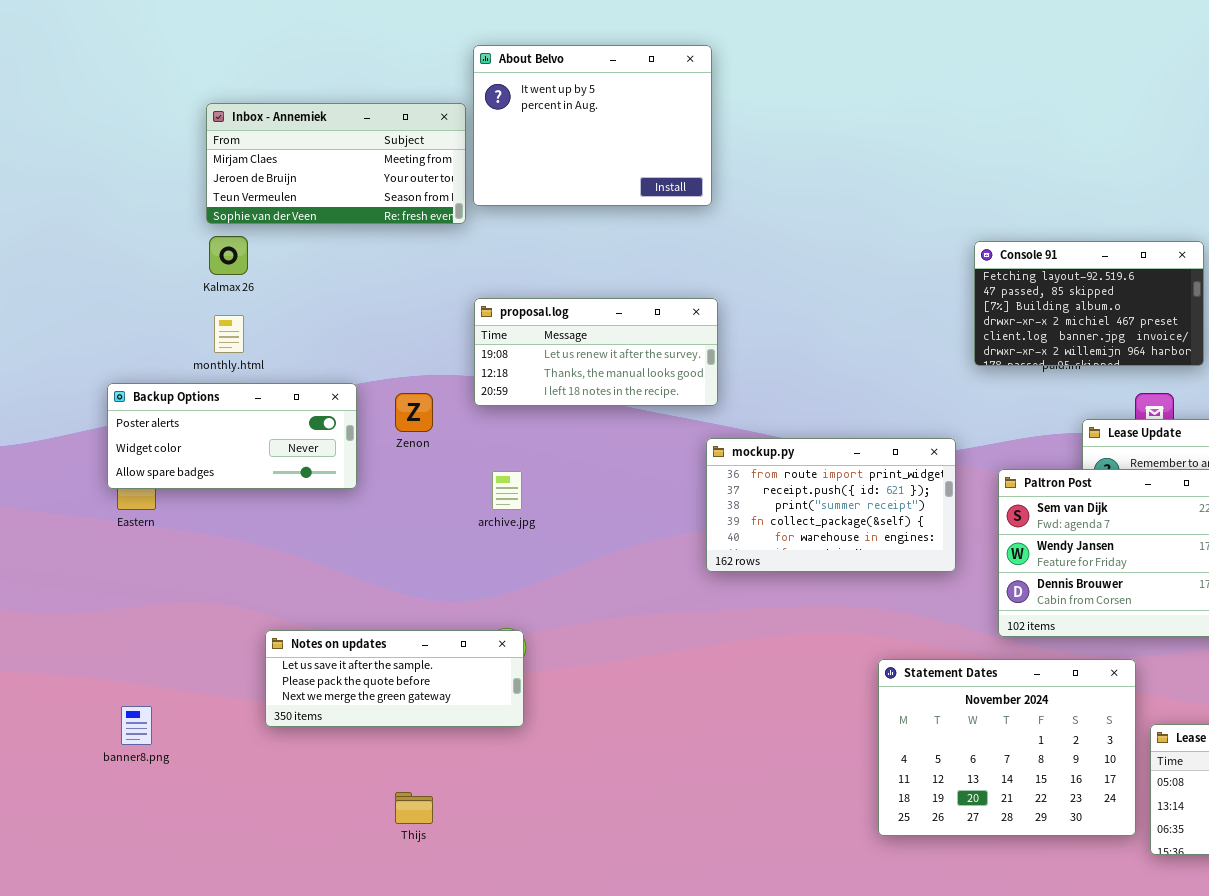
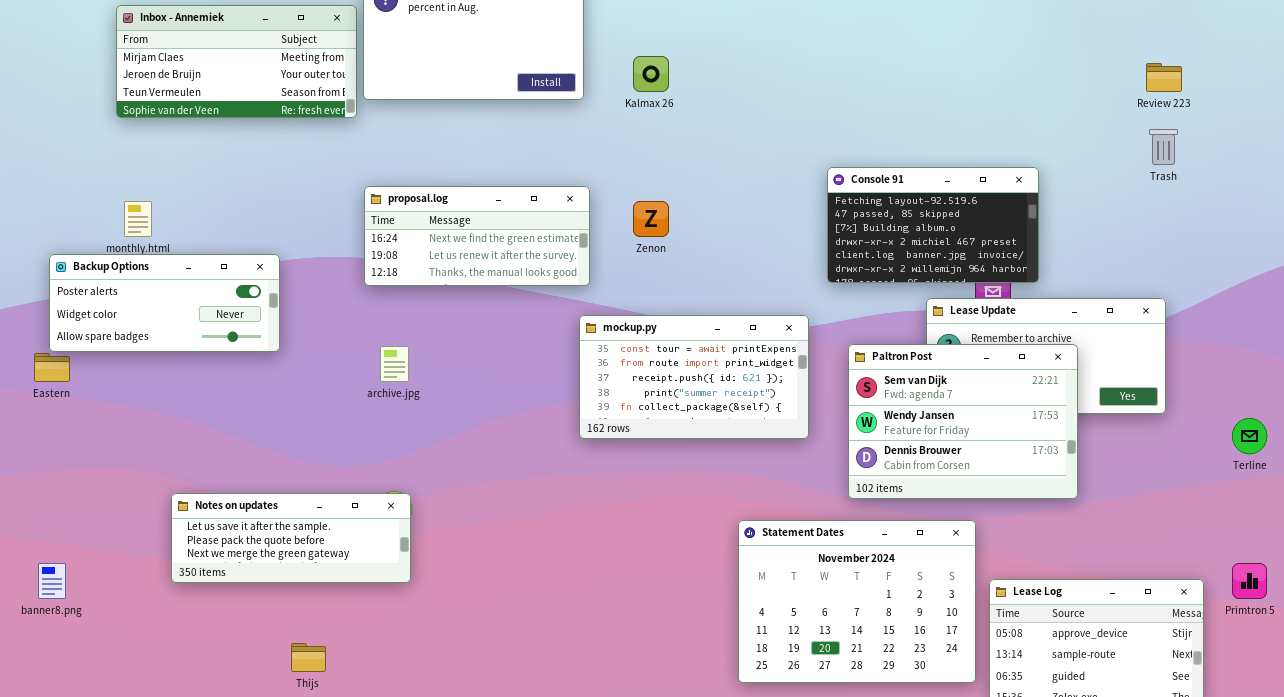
Kalmax 26: [209,236,248,275] -> [633,56,669,92], moved
Console 91: [974,241,1204,366] -> [827,167,1039,283], moved
proposal.log: [474,298,718,406] -> [364,186,590,286], scrolled up 1 row
Backup Options: [107,383,357,489] -> [49,254,280,352], moved
Zenon: [395,393,433,432] -> [633,201,669,237], moved
mockup.py: [706,438,956,572] -> [579,315,809,439], scrolled up 1 row

